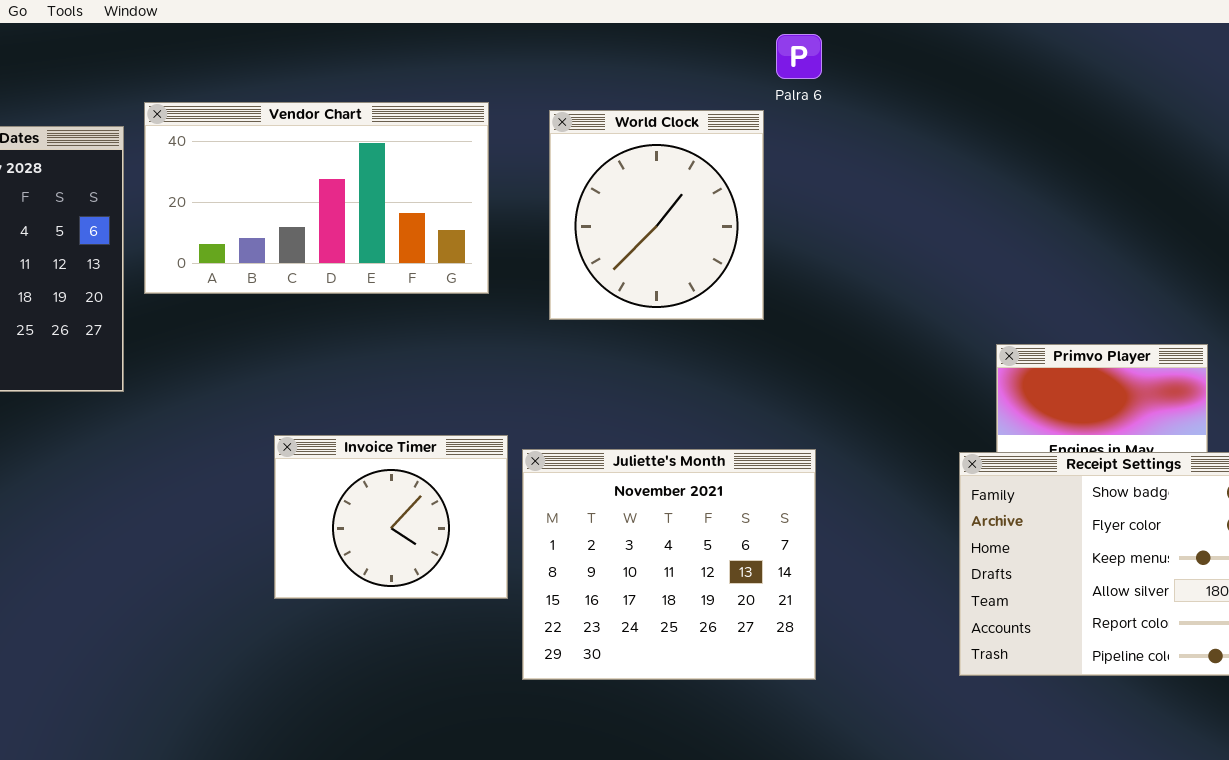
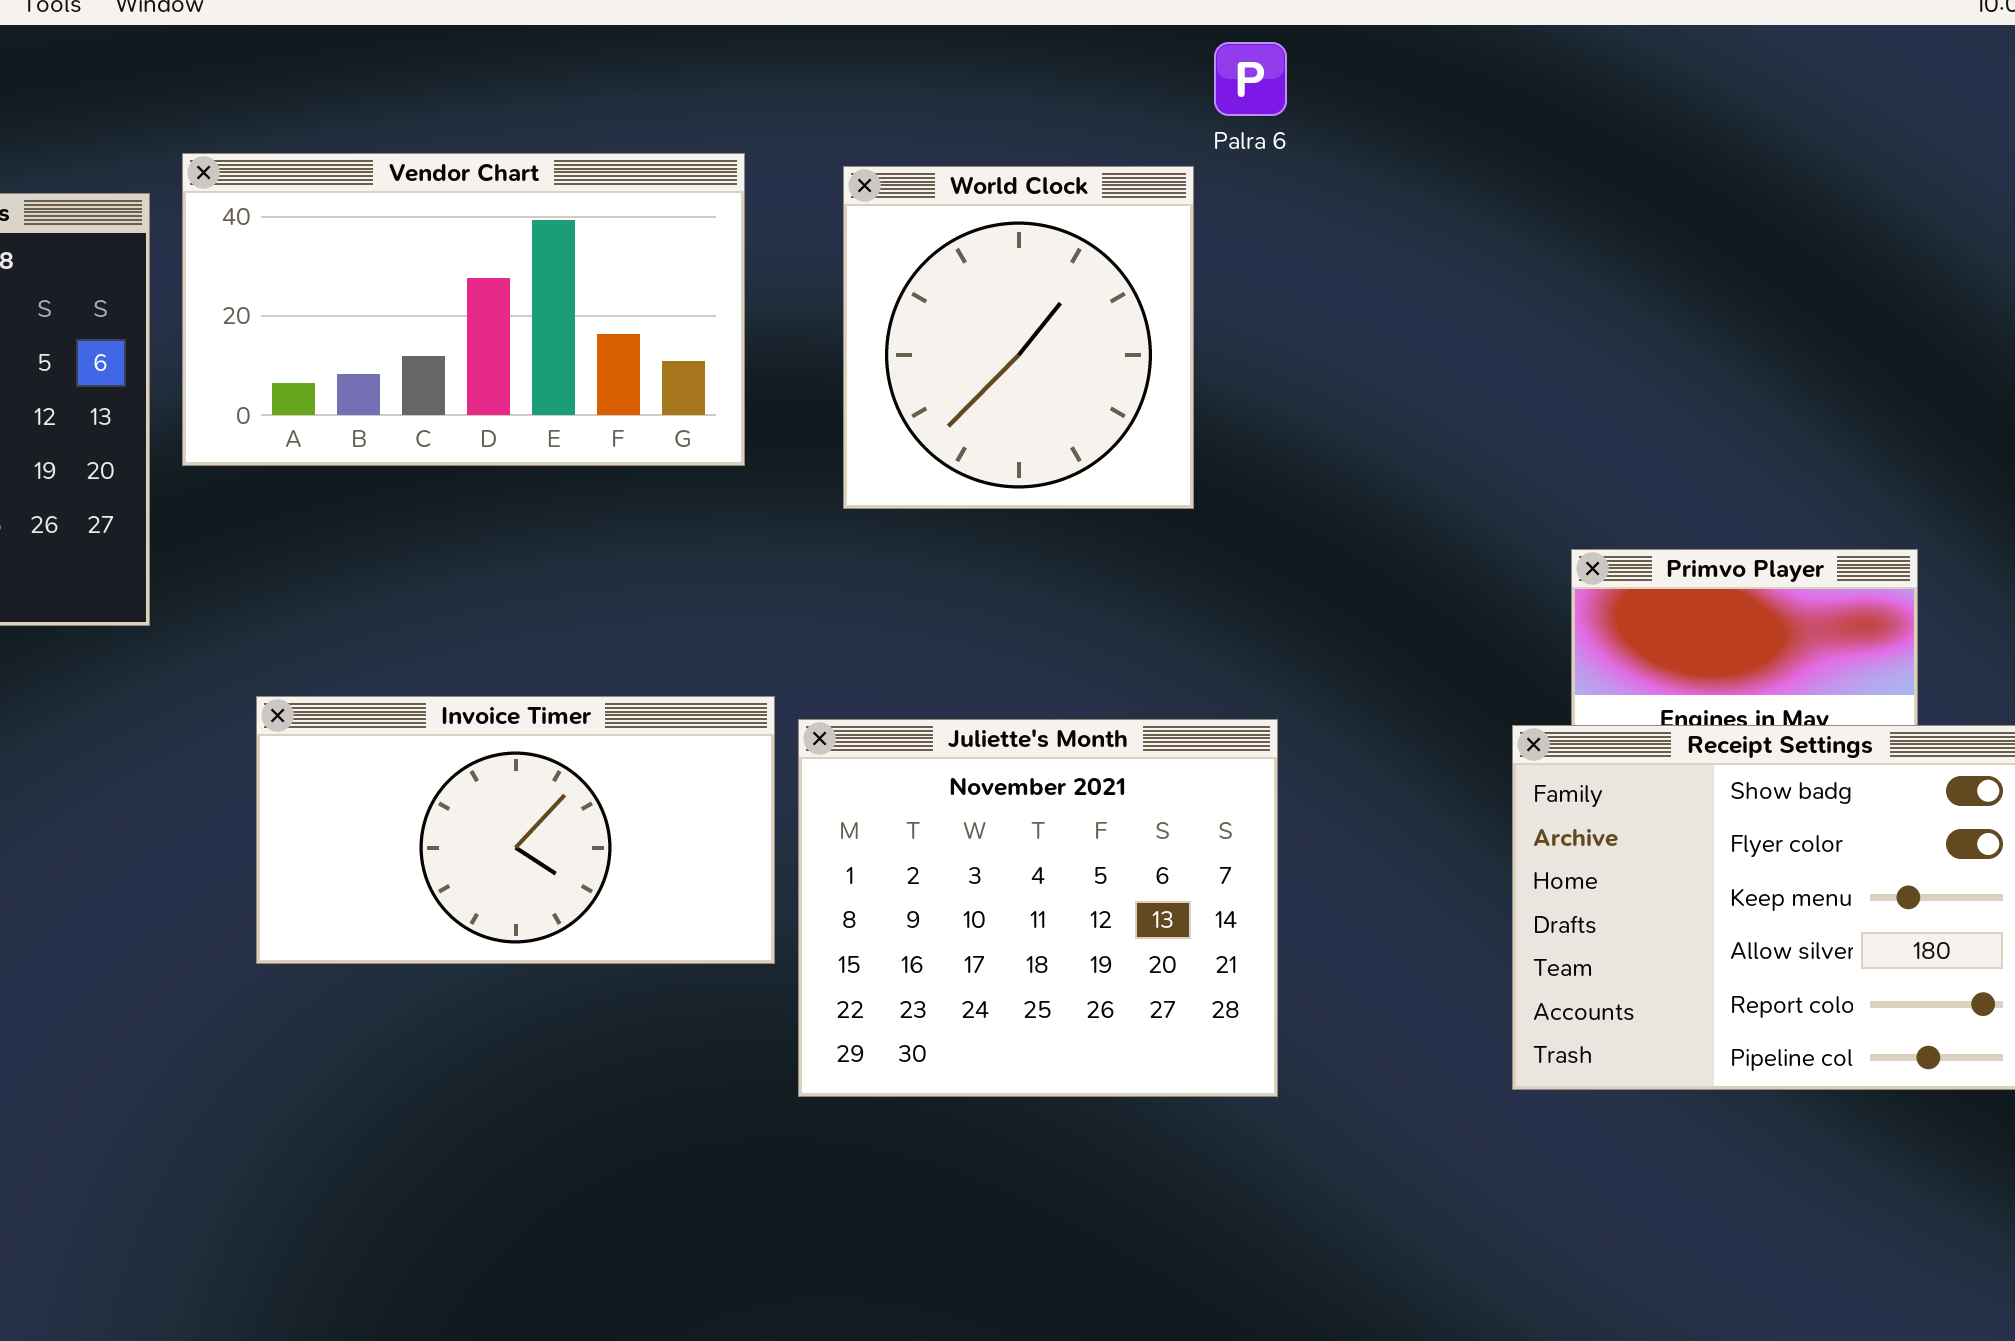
Invoice Timer: [274,435,508,599] -> [256,696,775,964], resized

